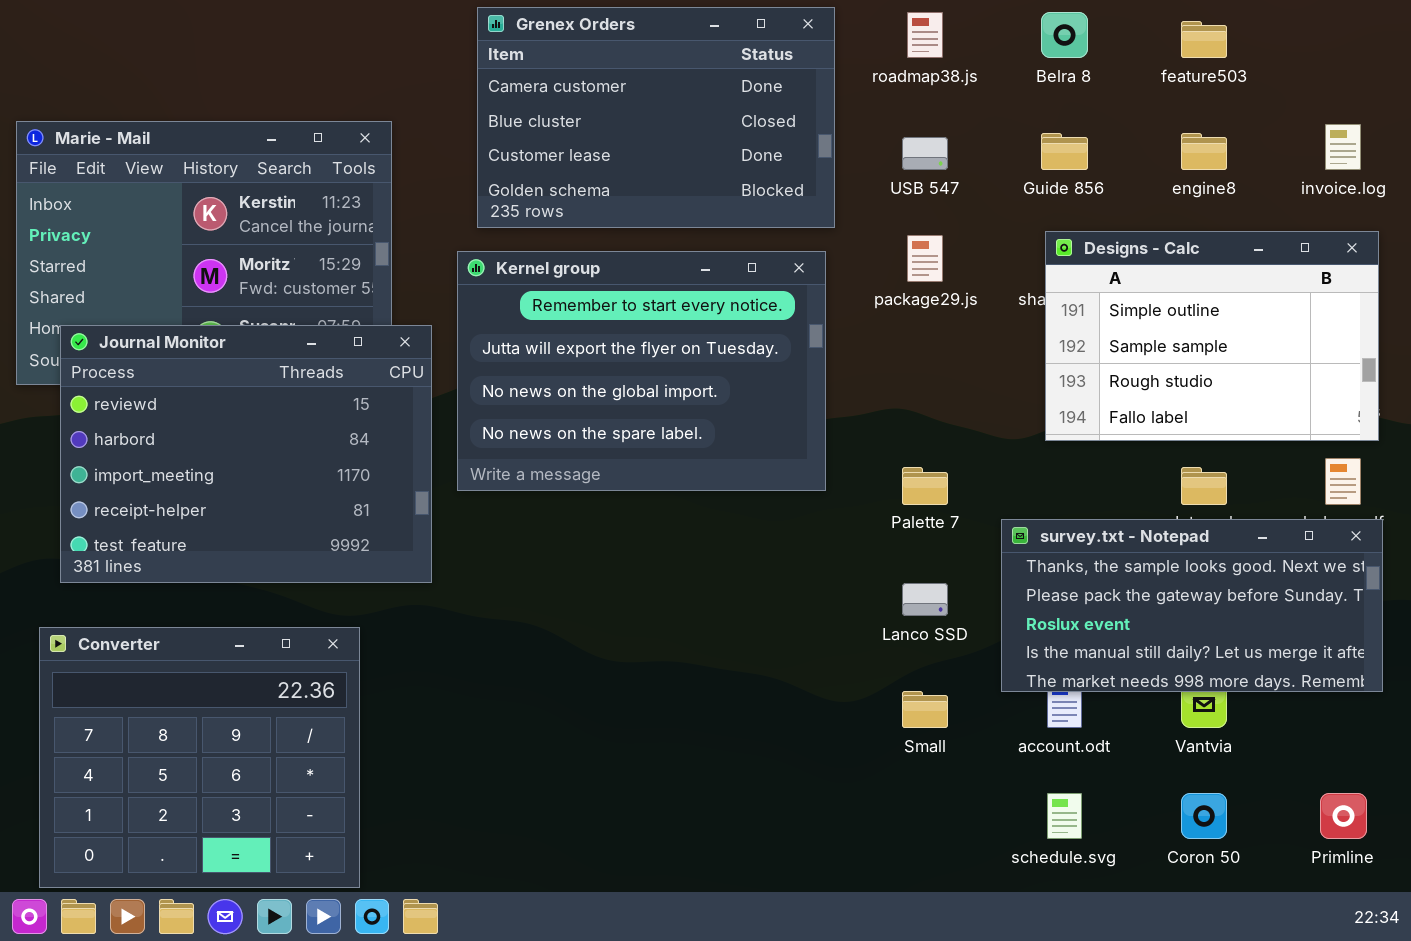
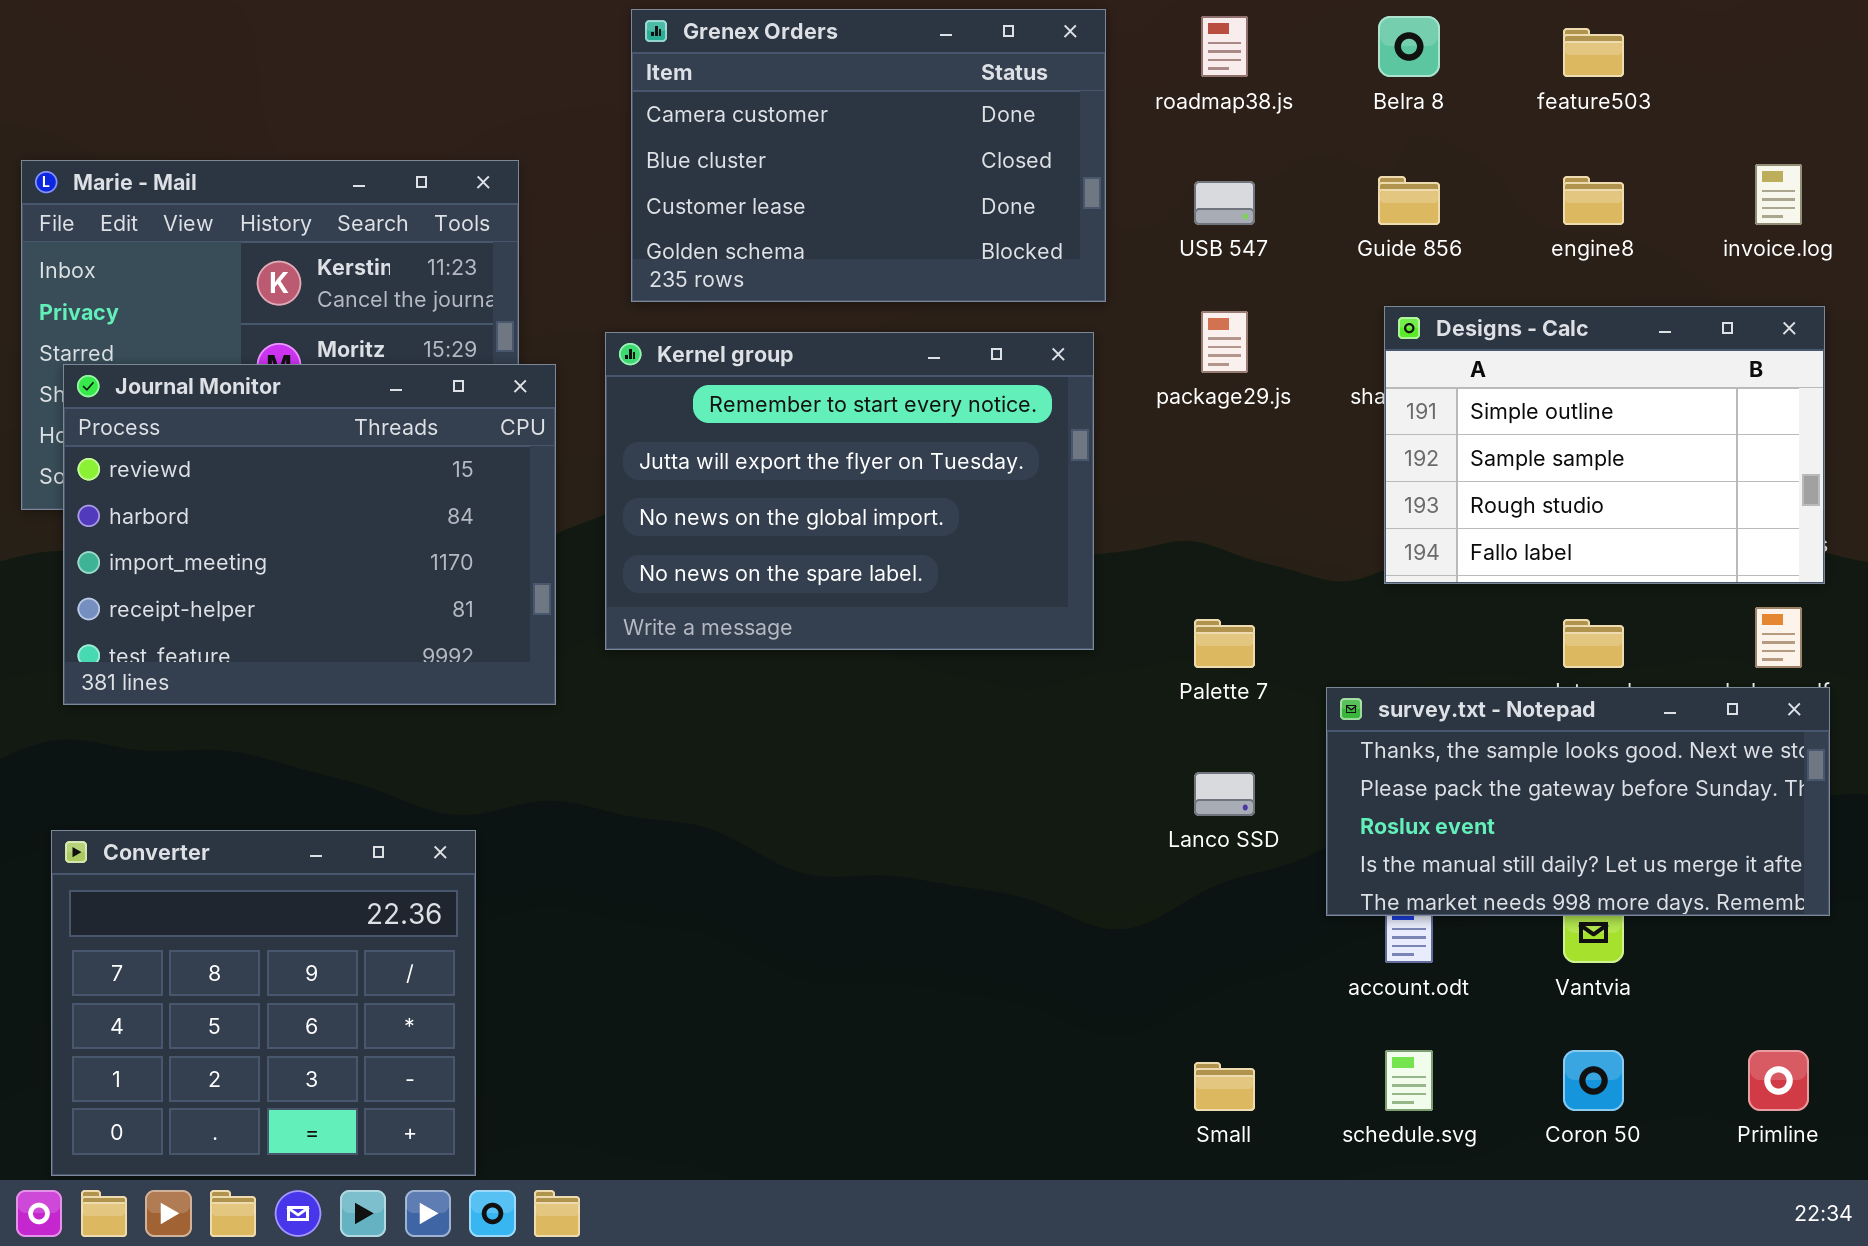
Journal Monitor: [60,325,432,583] -> [63,364,556,705], moved
Small: [902,691,948,728] -> [1194,1062,1255,1111], moved

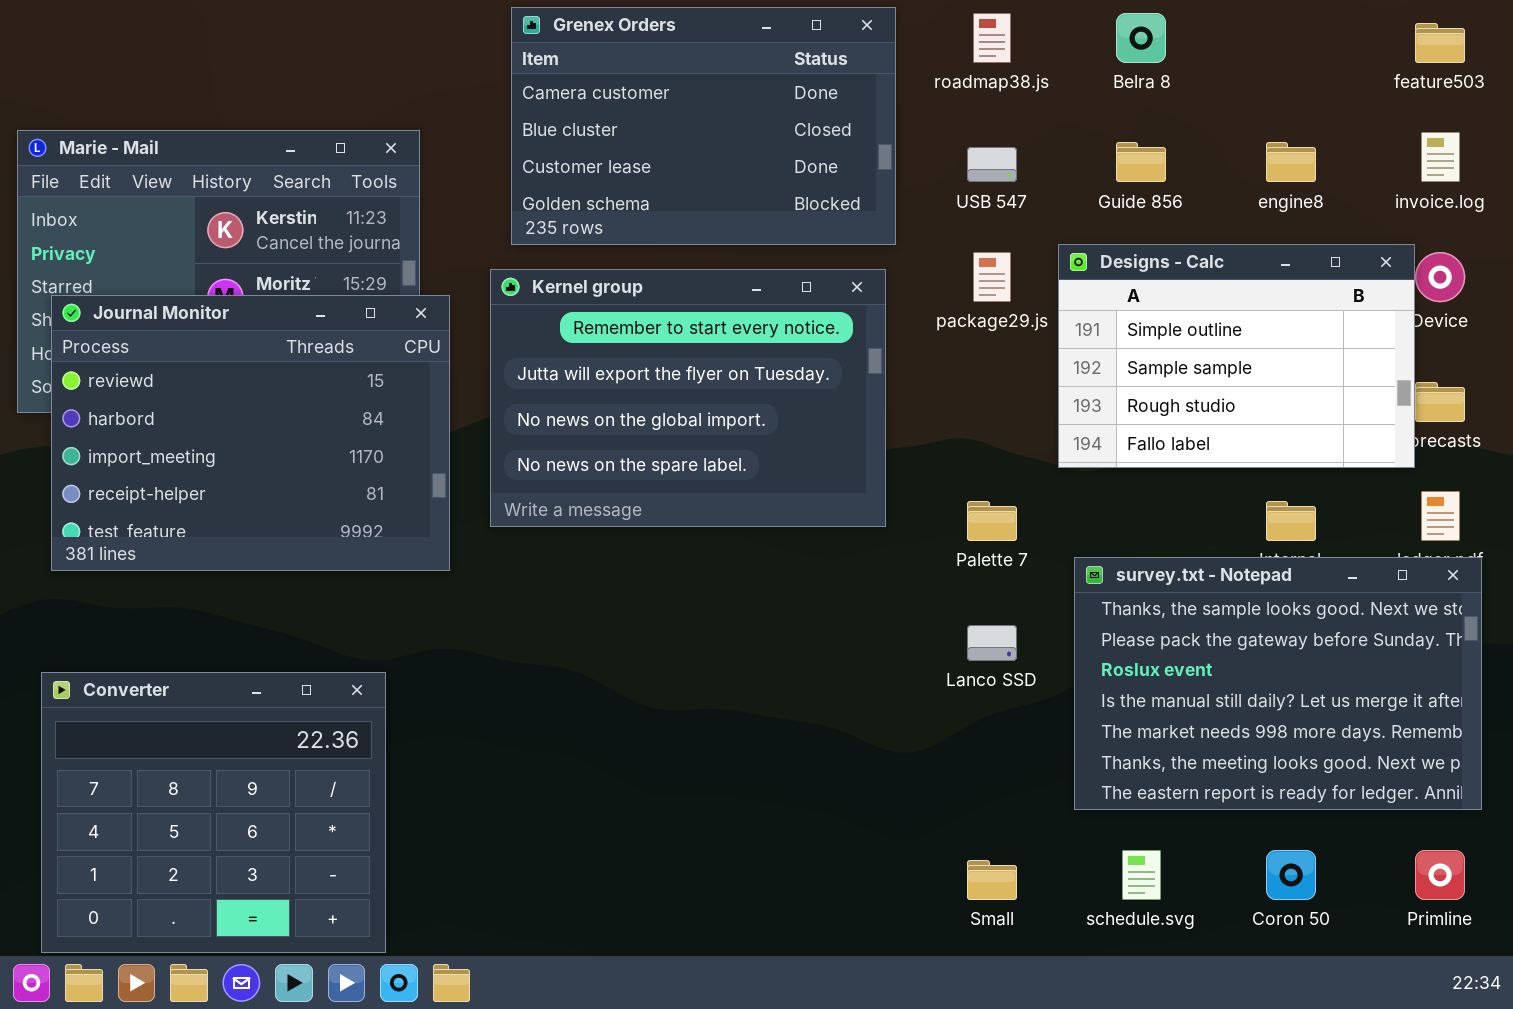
feature503: [1563,28,1624,77] -> [1415,23,1465,63], moved
Designs - Calc: [1384,306,1825,584] -> [1058,244,1415,468], moved
survey.txt - Notepad: [1326,687,1830,916] -> [1074,557,1482,810], resized

